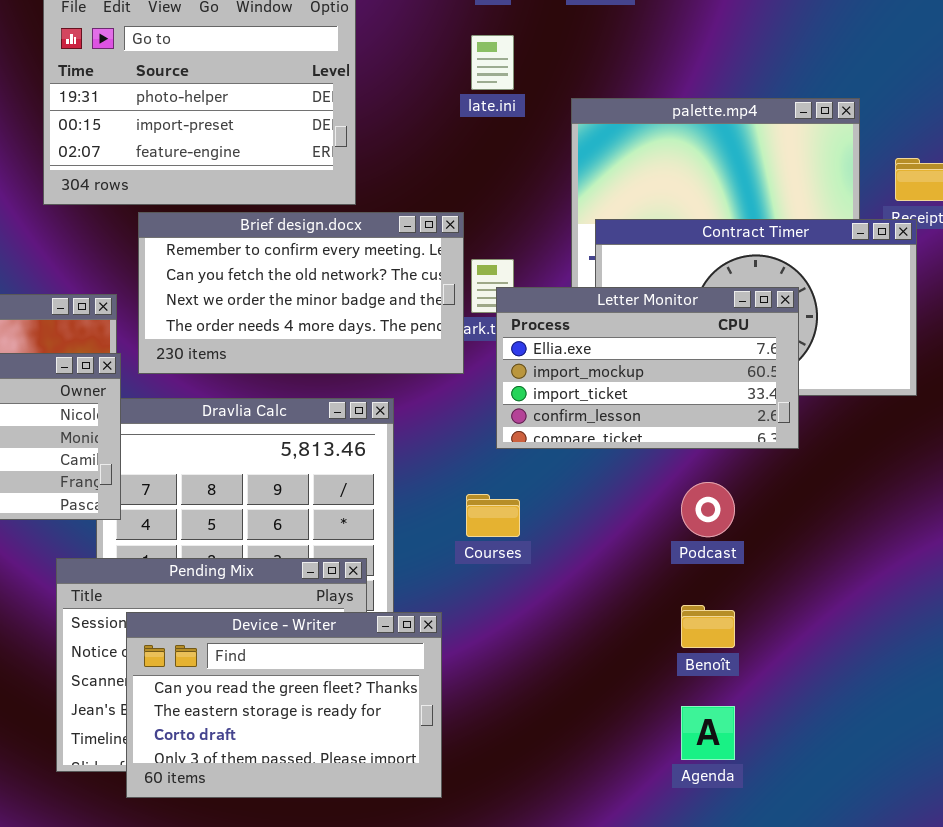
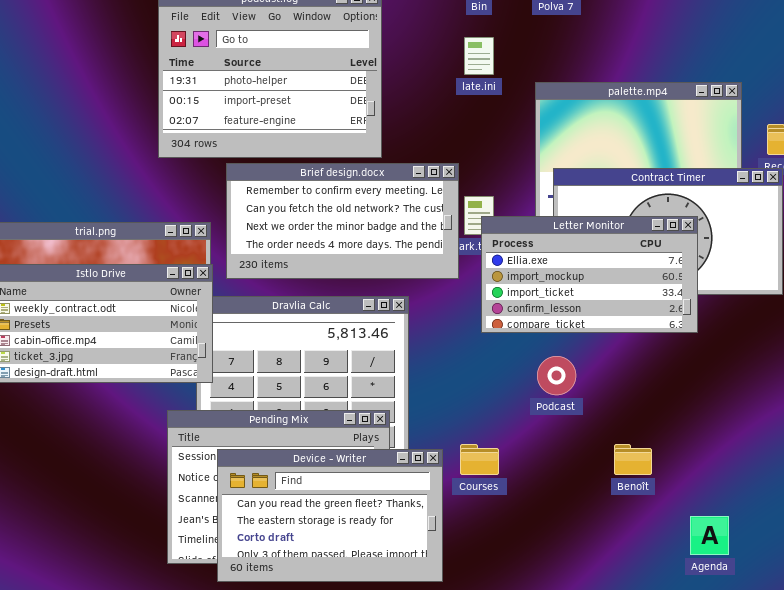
Podcast: [681,482,735,537] -> [537,356,576,395], moved
Courses: [466,494,520,537] -> [460,444,499,475], moved
Agenda: [681,706,735,760] -> [690,516,729,555], moved

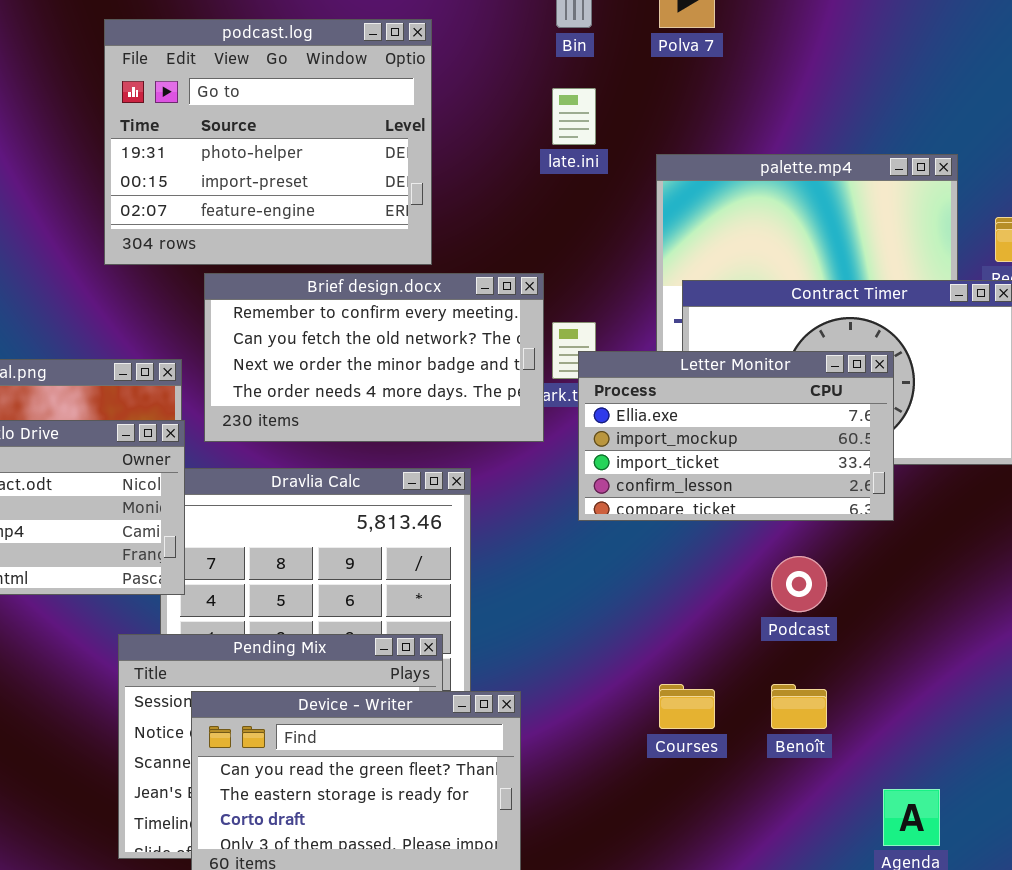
Podcast: [537,356,576,395] -> [771,556,827,612], moved
Courses: [460,444,499,475] -> [659,684,715,729], moved

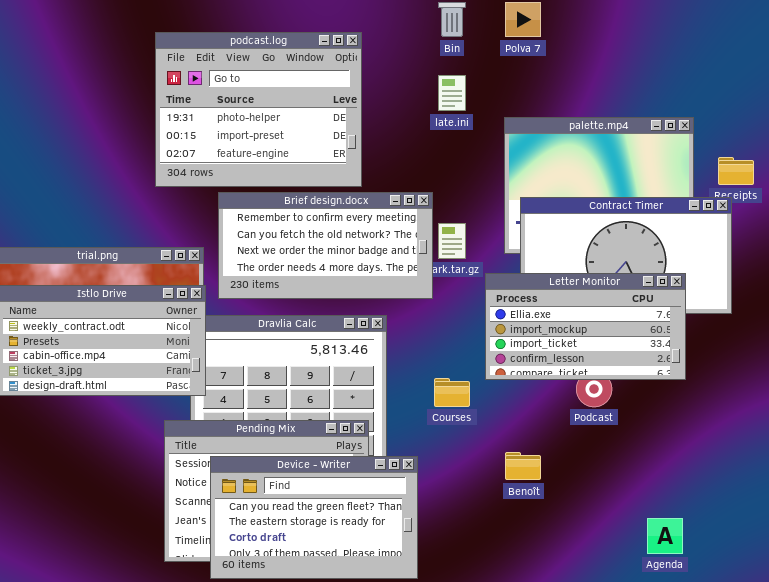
Letter Monitor: [578,351,894,521] -> [485,273,686,380], moved
Courses: [659,684,715,729] -> [434,378,470,407], moved
Benoît: [771,684,827,729] -> [505,452,541,480], moved

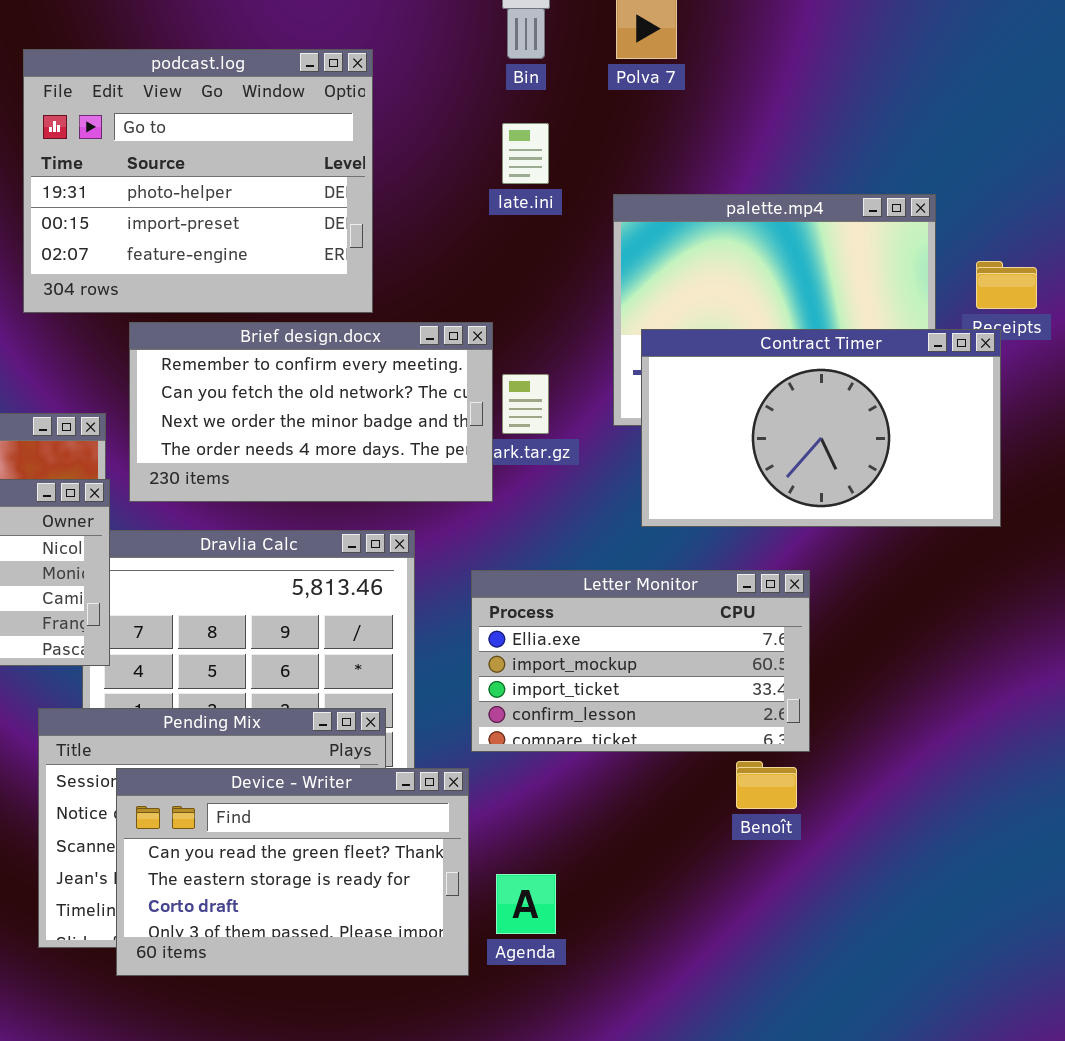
Letter Monitor: [485,273,686,380] -> [471,570,810,752], moved
Benoît: [505,452,541,480] -> [736,761,797,809], moved
Agenda: [647,518,683,554] -> [496,874,556,934], moved

